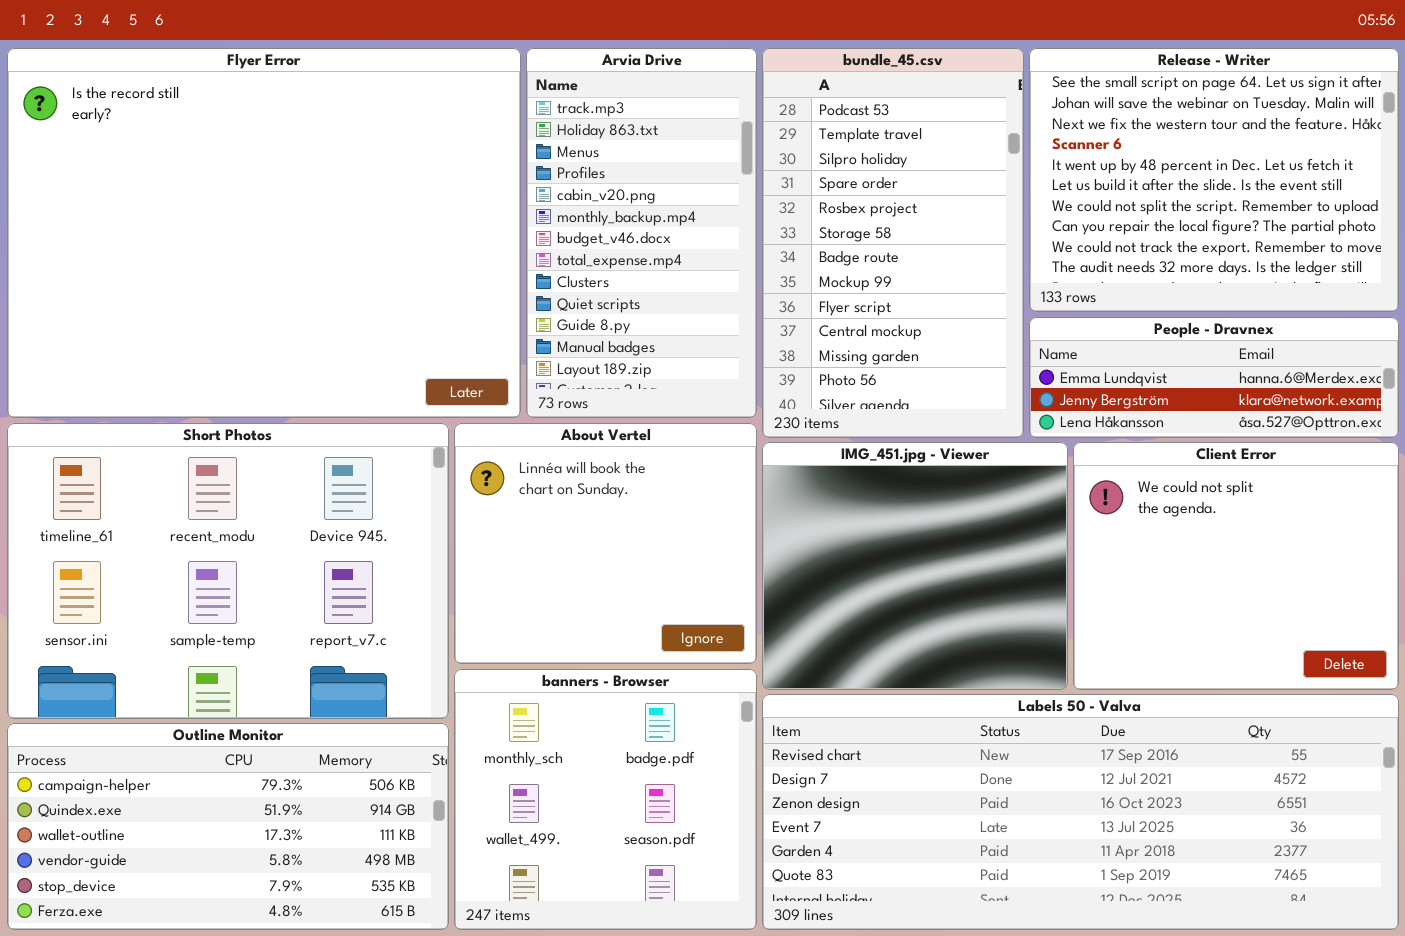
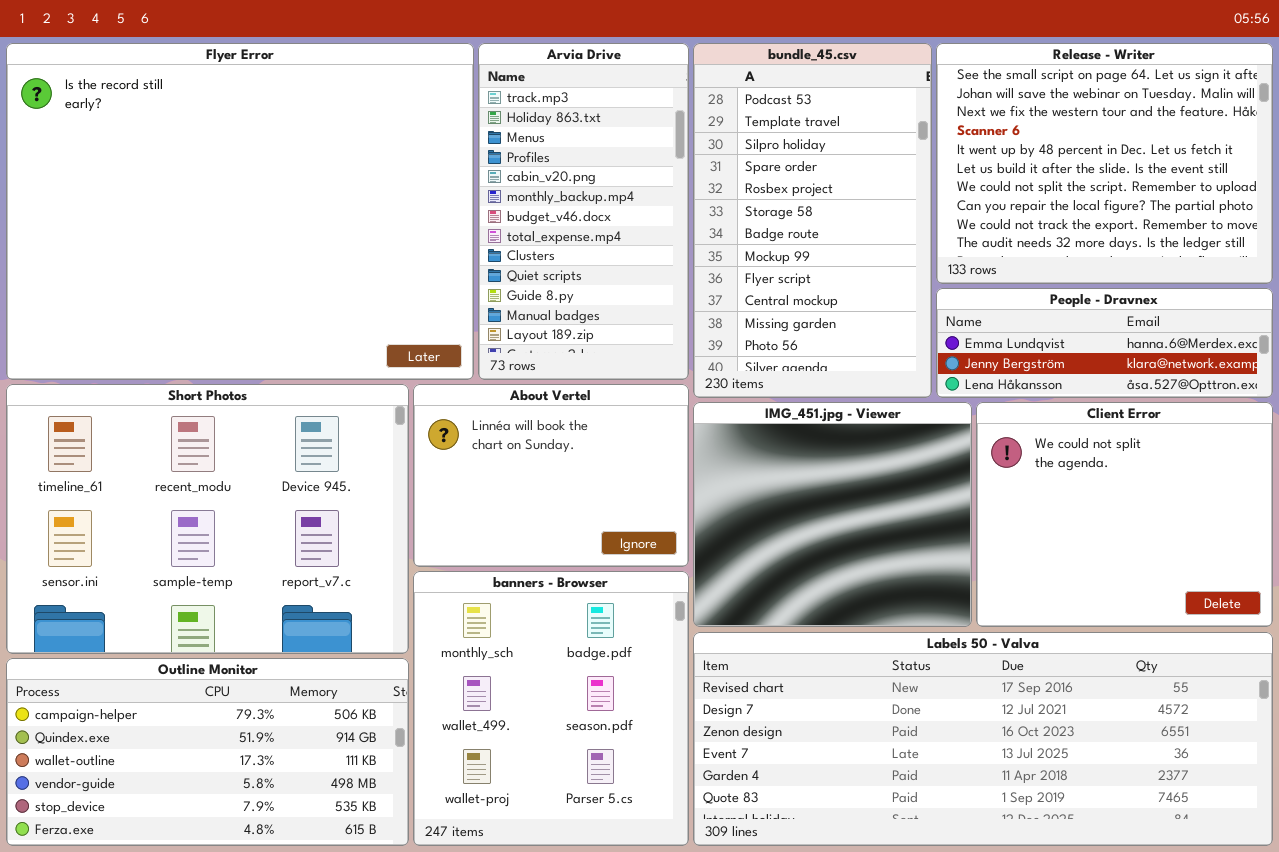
About Vertel: [454,423,757,664] -> [413,384,689,567], resized
banners - Browser: [454,669,757,930] -> [413,571,689,846], resized

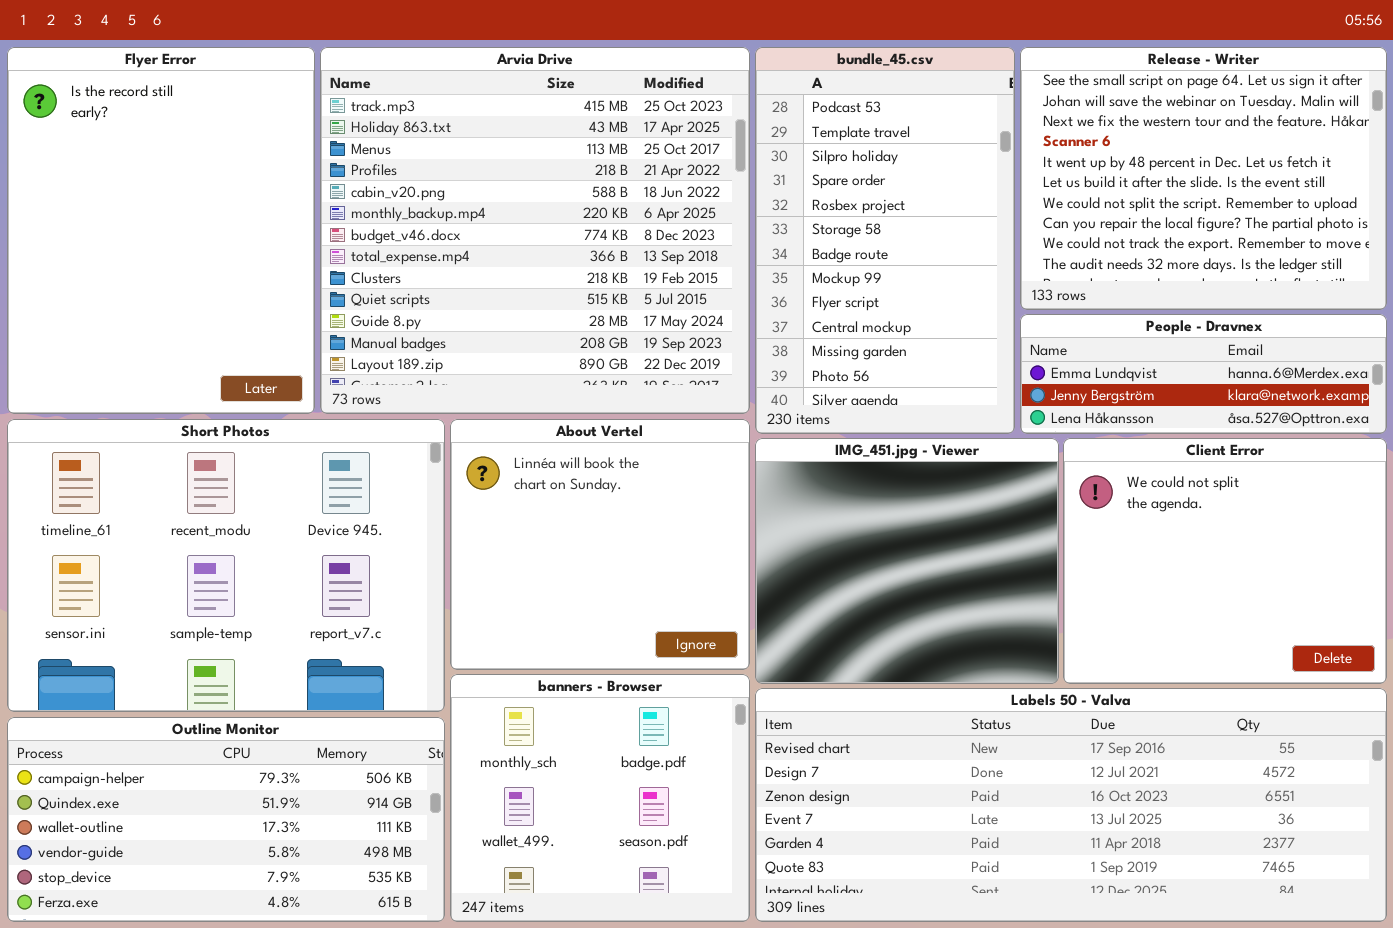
Flyer Error: [6,43,474,380] -> [7,47,315,414], resized
Arvia Drive: [478,43,689,380] -> [320,47,750,414], resized
About Vertel: [413,384,689,567] -> [450,419,750,670], resized
banners - Browser: [413,571,689,846] -> [450,674,750,922], resized

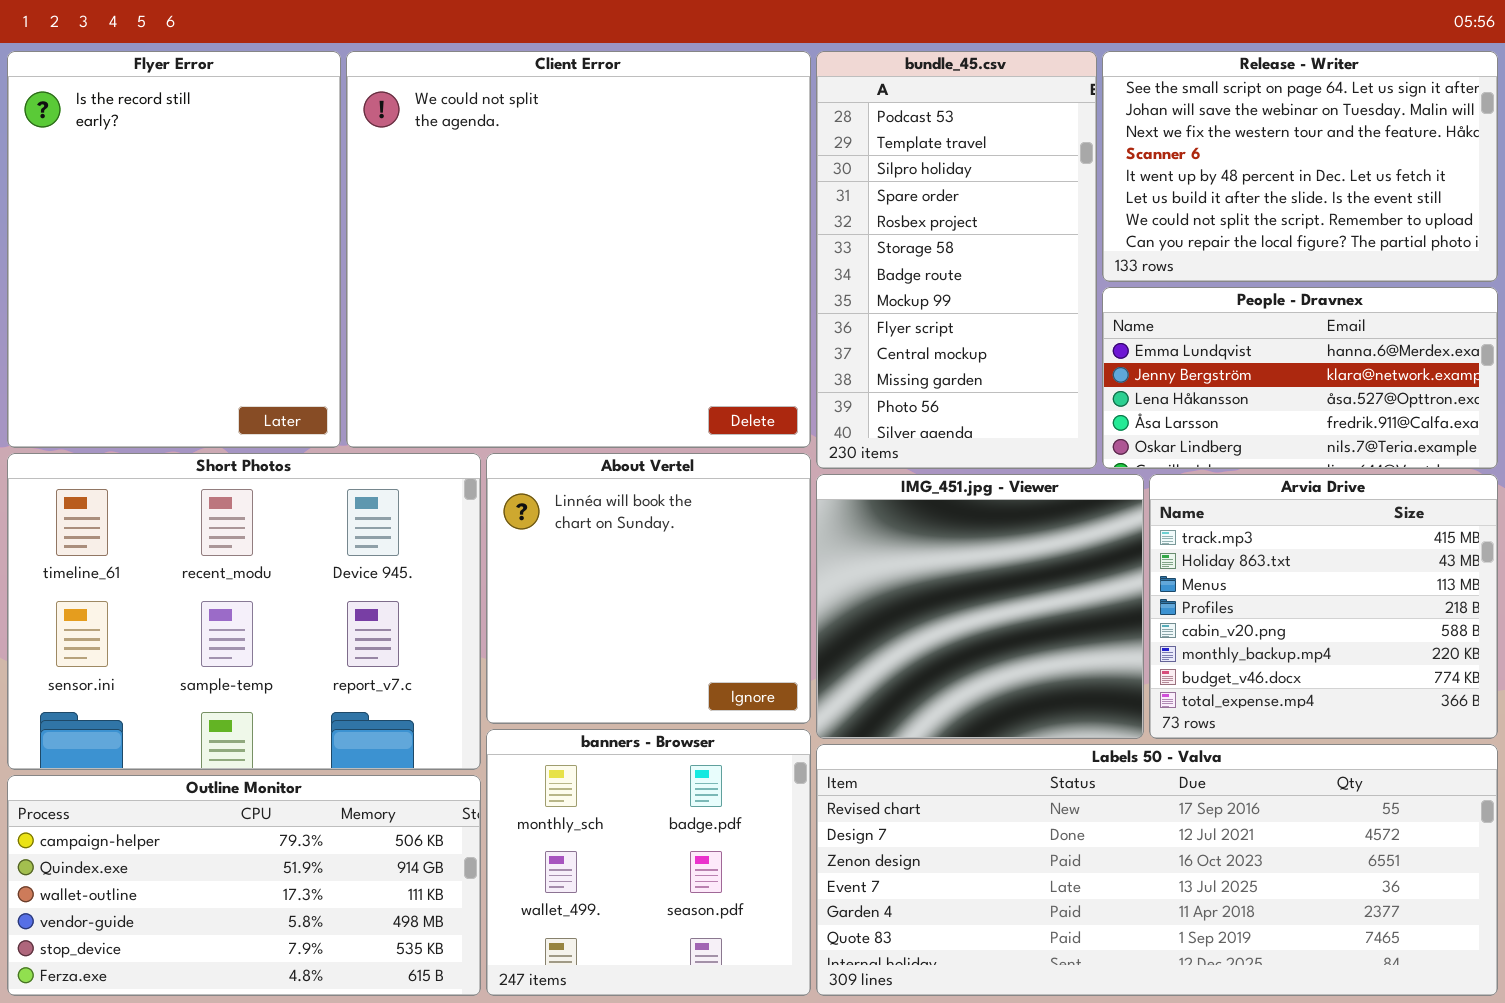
Arvia Drive: [320,47,750,414] -> [1149,474,1498,739], moved, resized
Release - Writer: [1020,47,1387,310] -> [1102,51,1498,282], resized
People - Dravnex: [1020,314,1387,434] -> [1102,287,1498,469], resized
Client Error: [1063,438,1387,684] -> [346,51,811,448], moved, resized

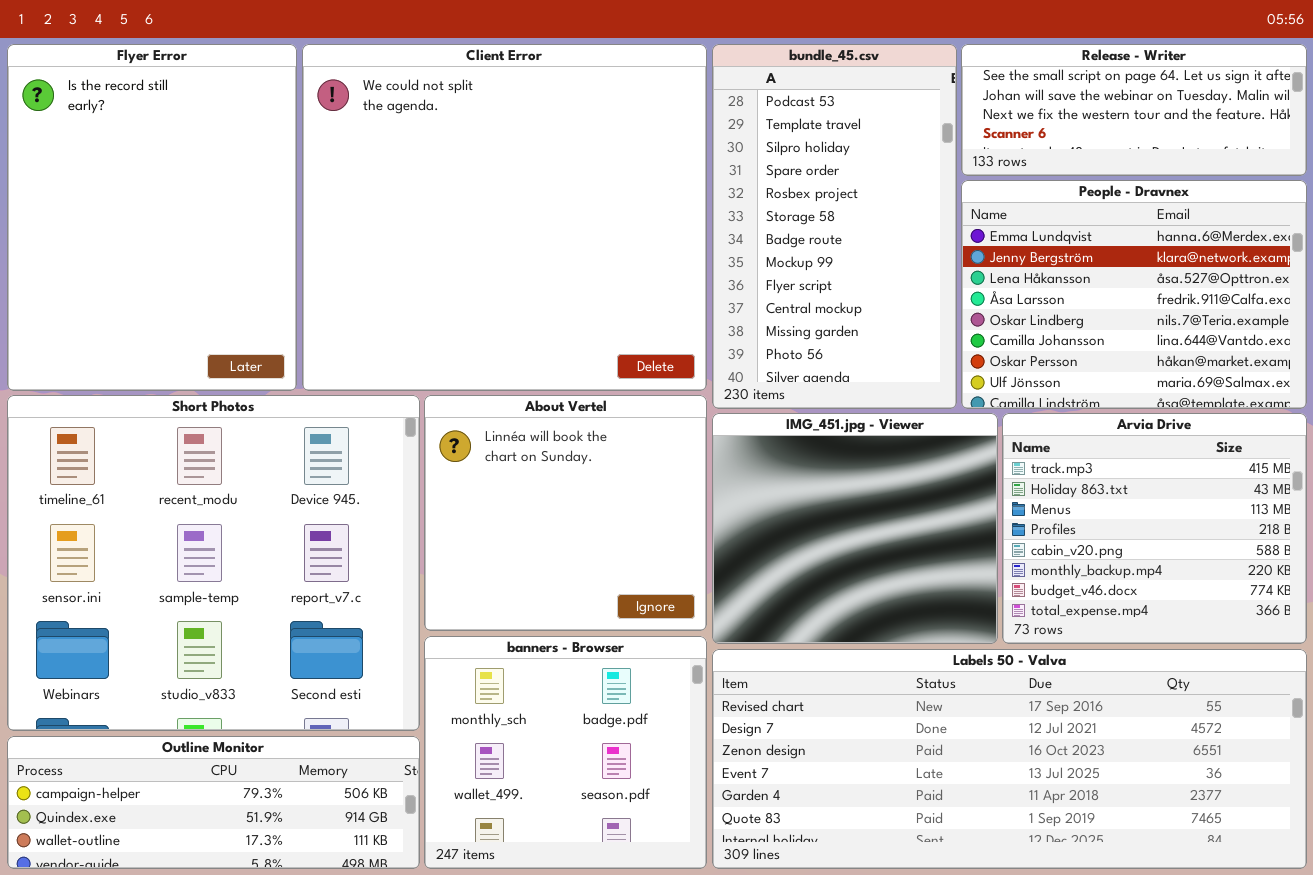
Release - Writer: [1102,51,1498,282] -> [961,44,1307,176], resized
People - Dravnex: [1102,287,1498,469] -> [961,180,1307,409], resized
Short Photos: [7,453,481,770] -> [7,395,420,731], resized
Outline Monitor: [7,775,481,996] -> [7,736,420,869], resized

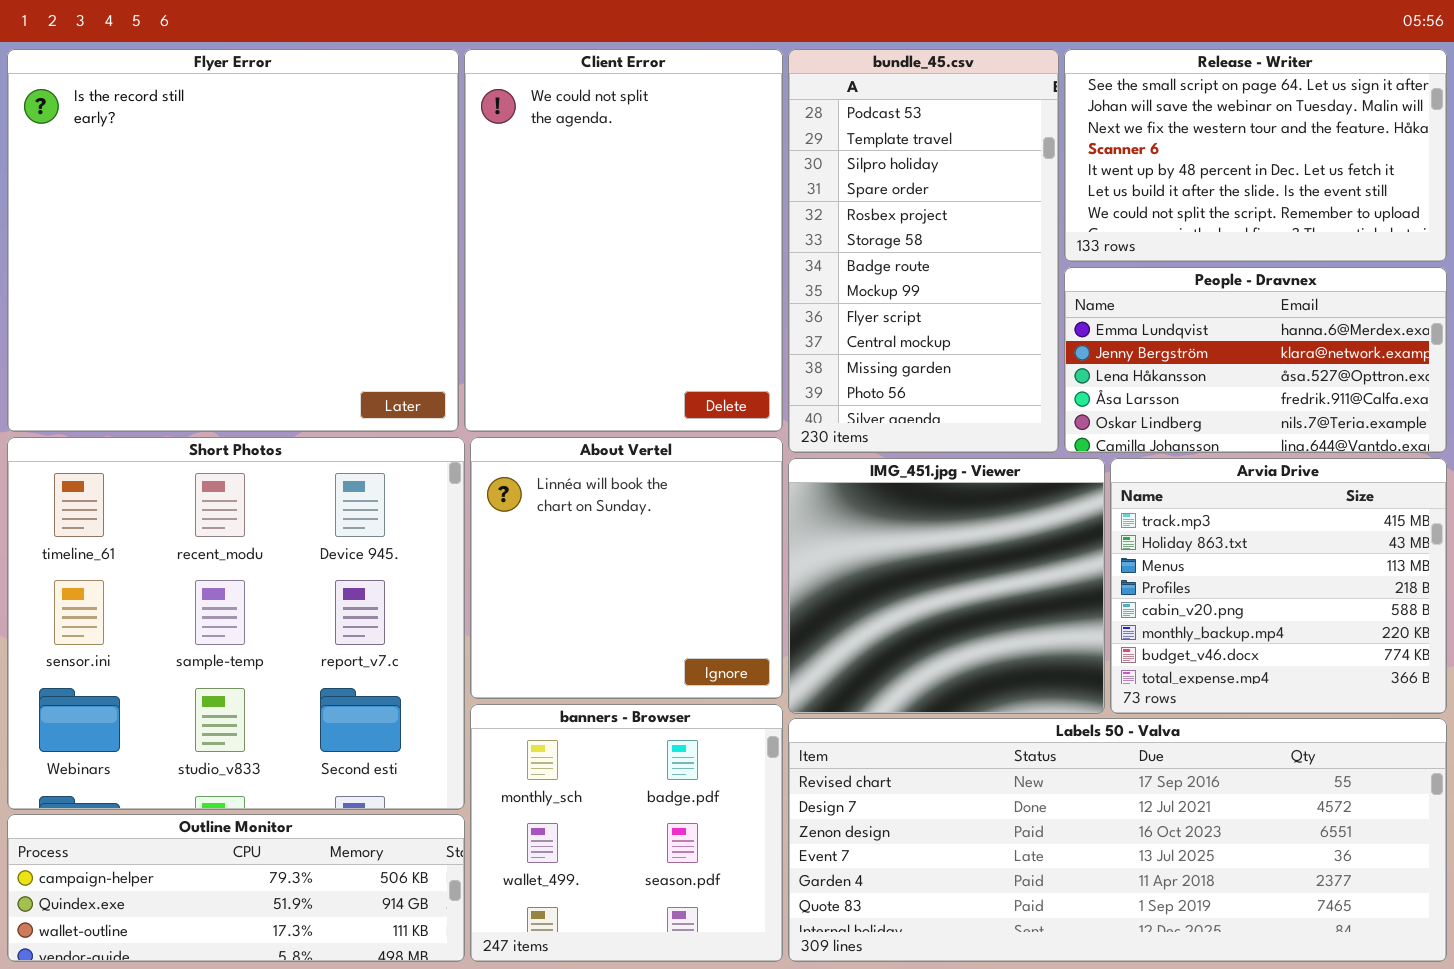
Flyer Error: [7,44,297,391] -> [7,49,459,432], resized
Client Error: [302,44,707,391] -> [464,49,783,432], resized
Release - Writer: [961,44,1307,176] -> [1064,49,1447,262], resized
People - Dravnex: [961,180,1307,409] -> [1064,267,1447,453], resized

